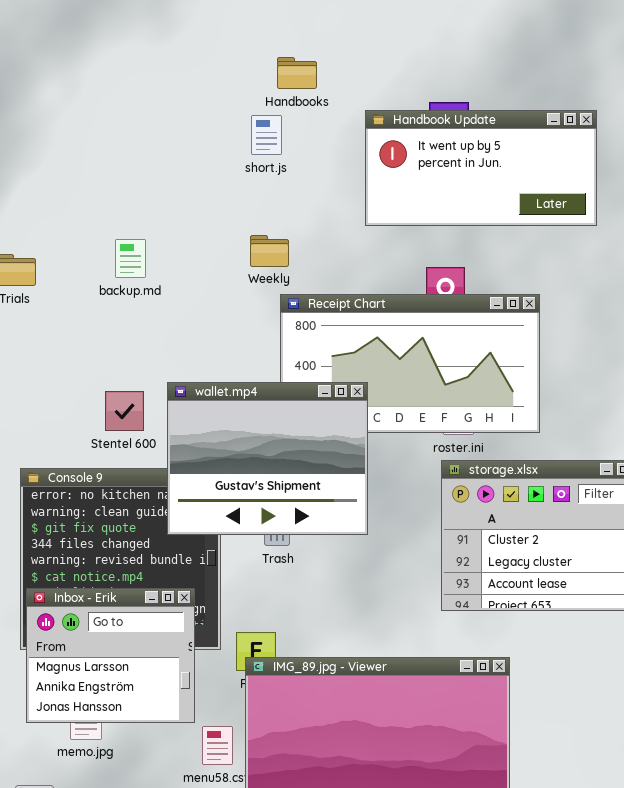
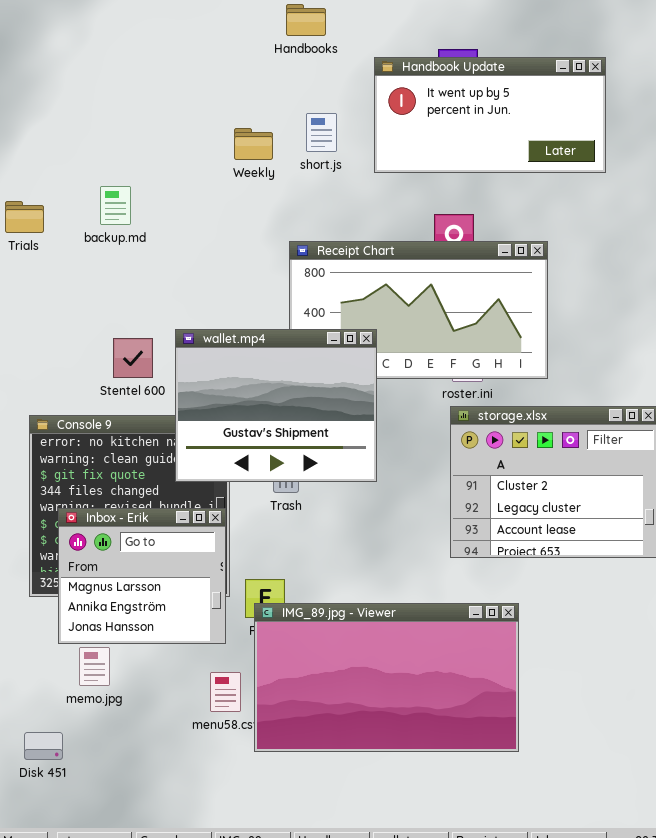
short.js: [251,115,282,155] -> [306,113,337,152], moved
Weekly: [250,235,289,267] -> [234,128,273,160], moved
backup.md: [115,239,146,278] -> [100,186,131,225], moved
Inbox - Erik: [26,588,195,723] -> [58,508,226,644], moved

